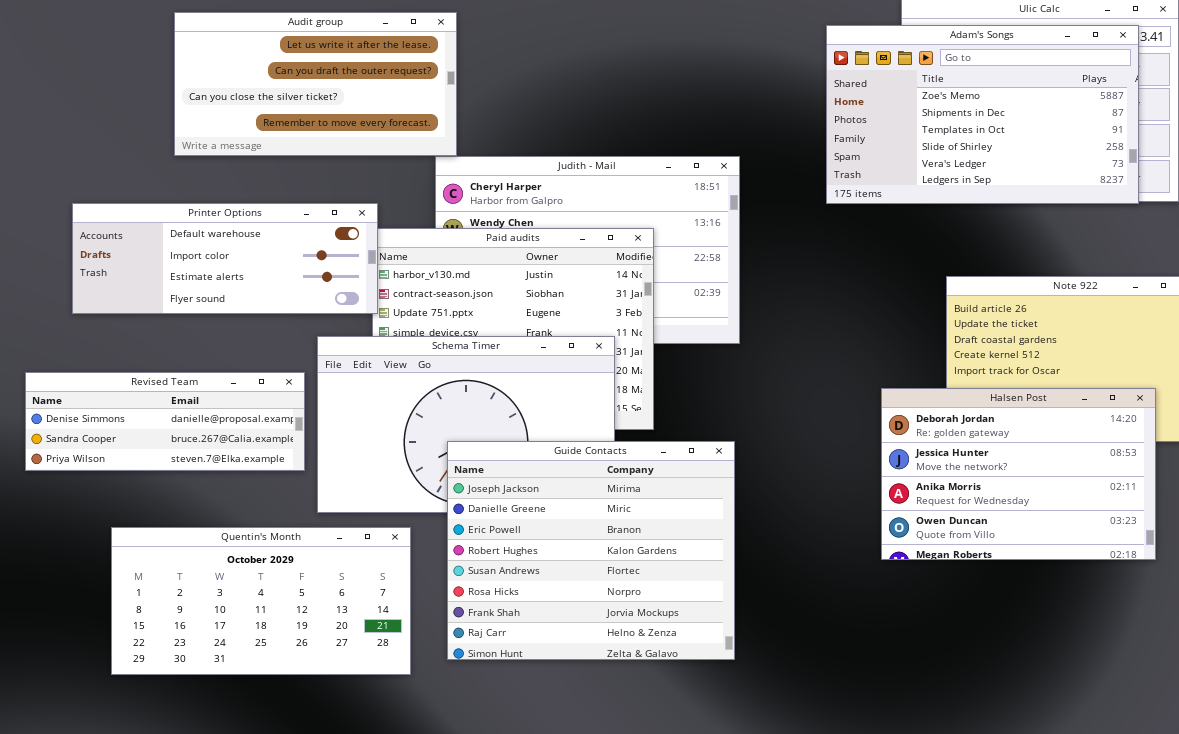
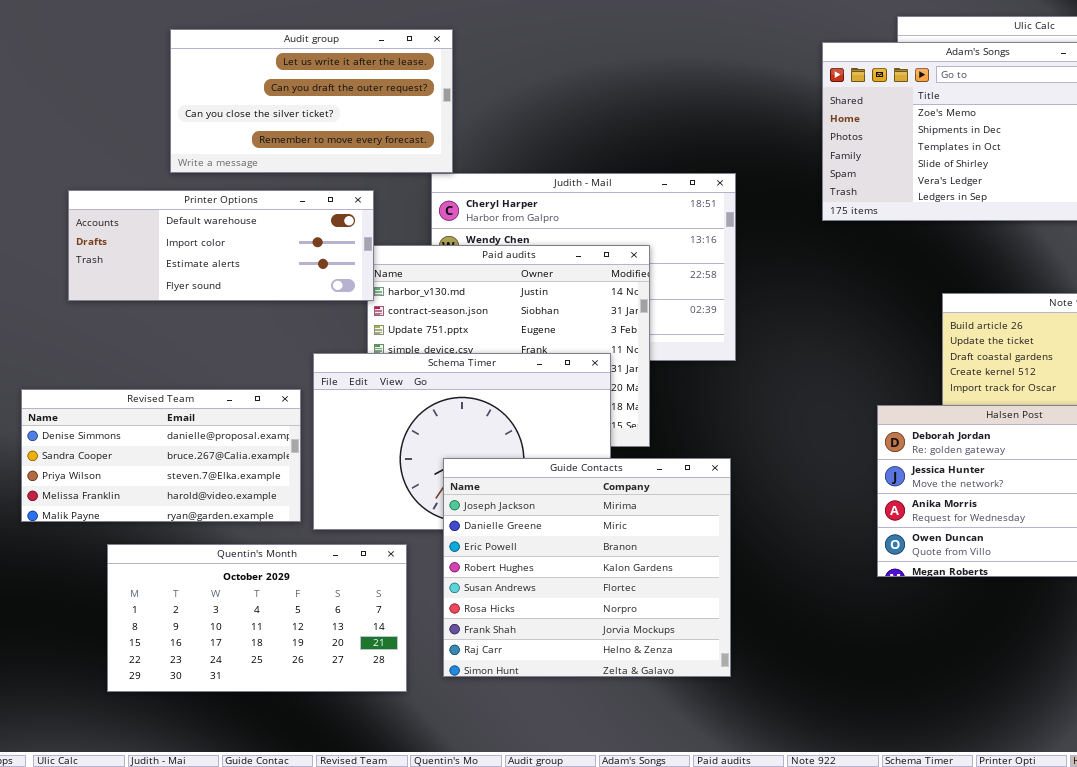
Printer Options: [72,203,378,314] -> [68,190,374,301], moved
Revised Team: [25,372,305,471] -> [21,389,301,522], resized

